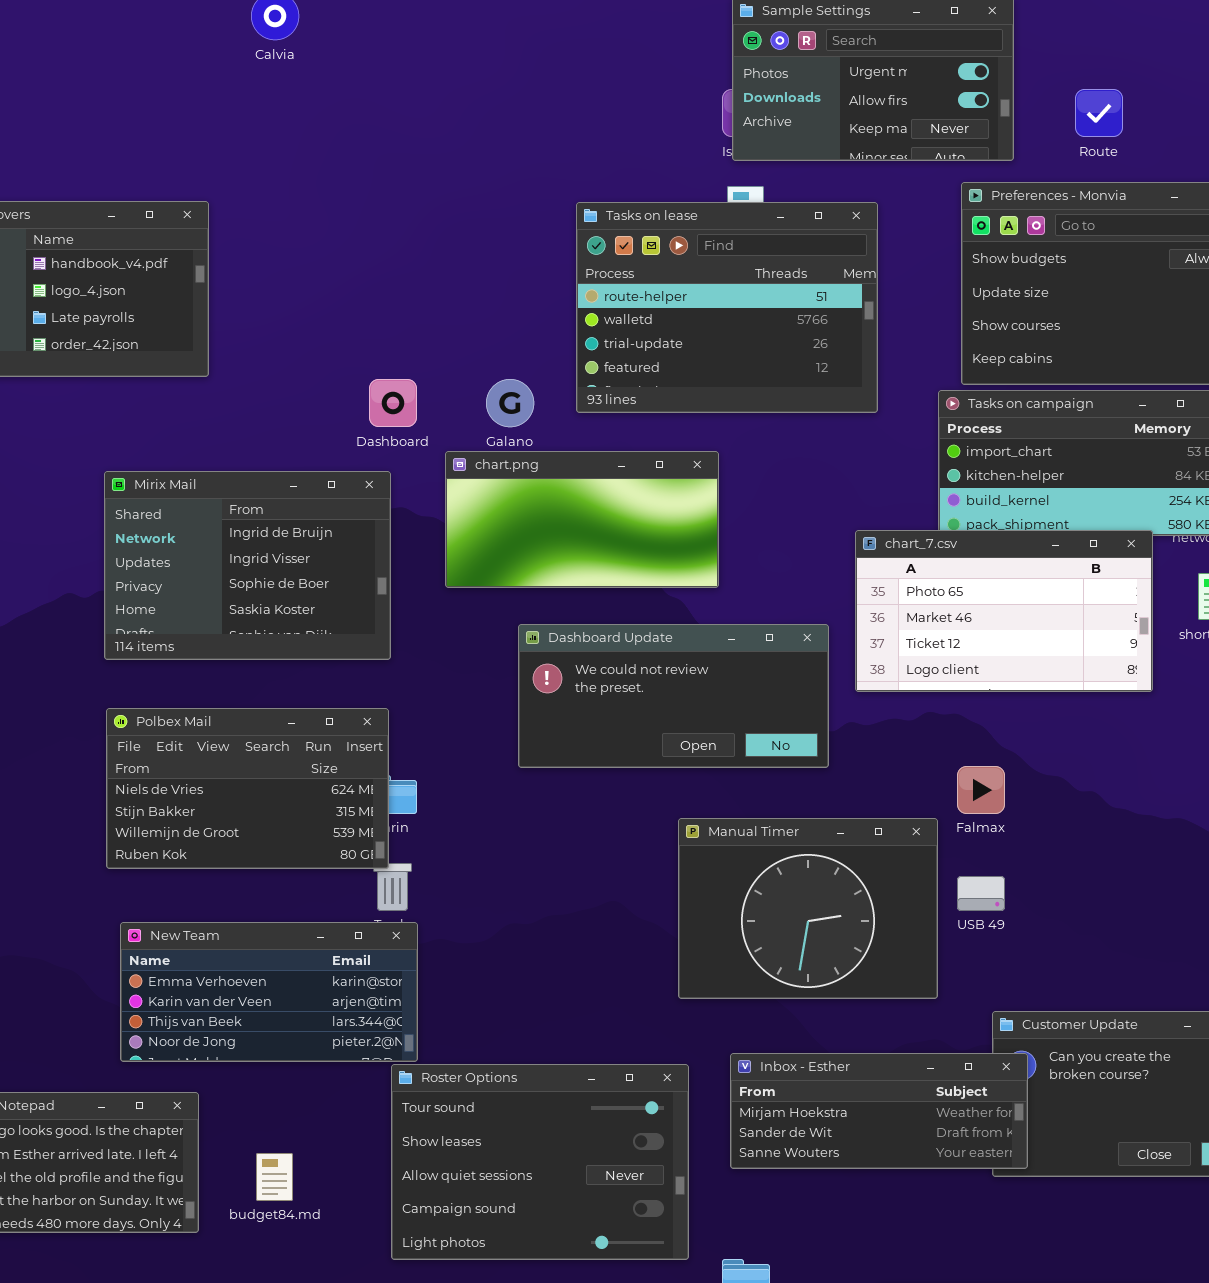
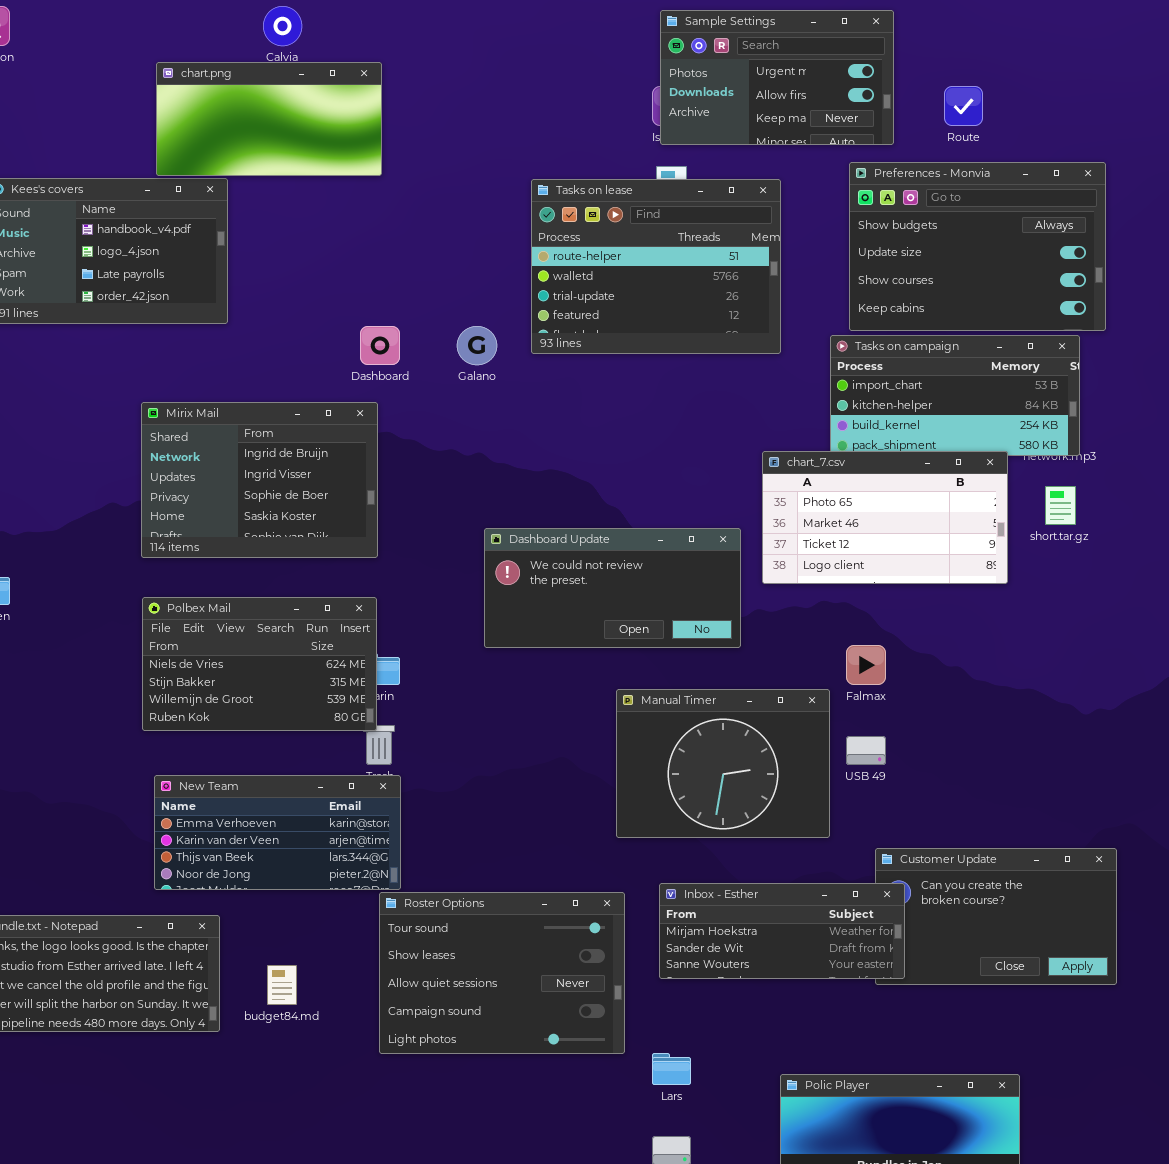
chart.png: [445,451,719,588] -> [156,62,382,176], moved

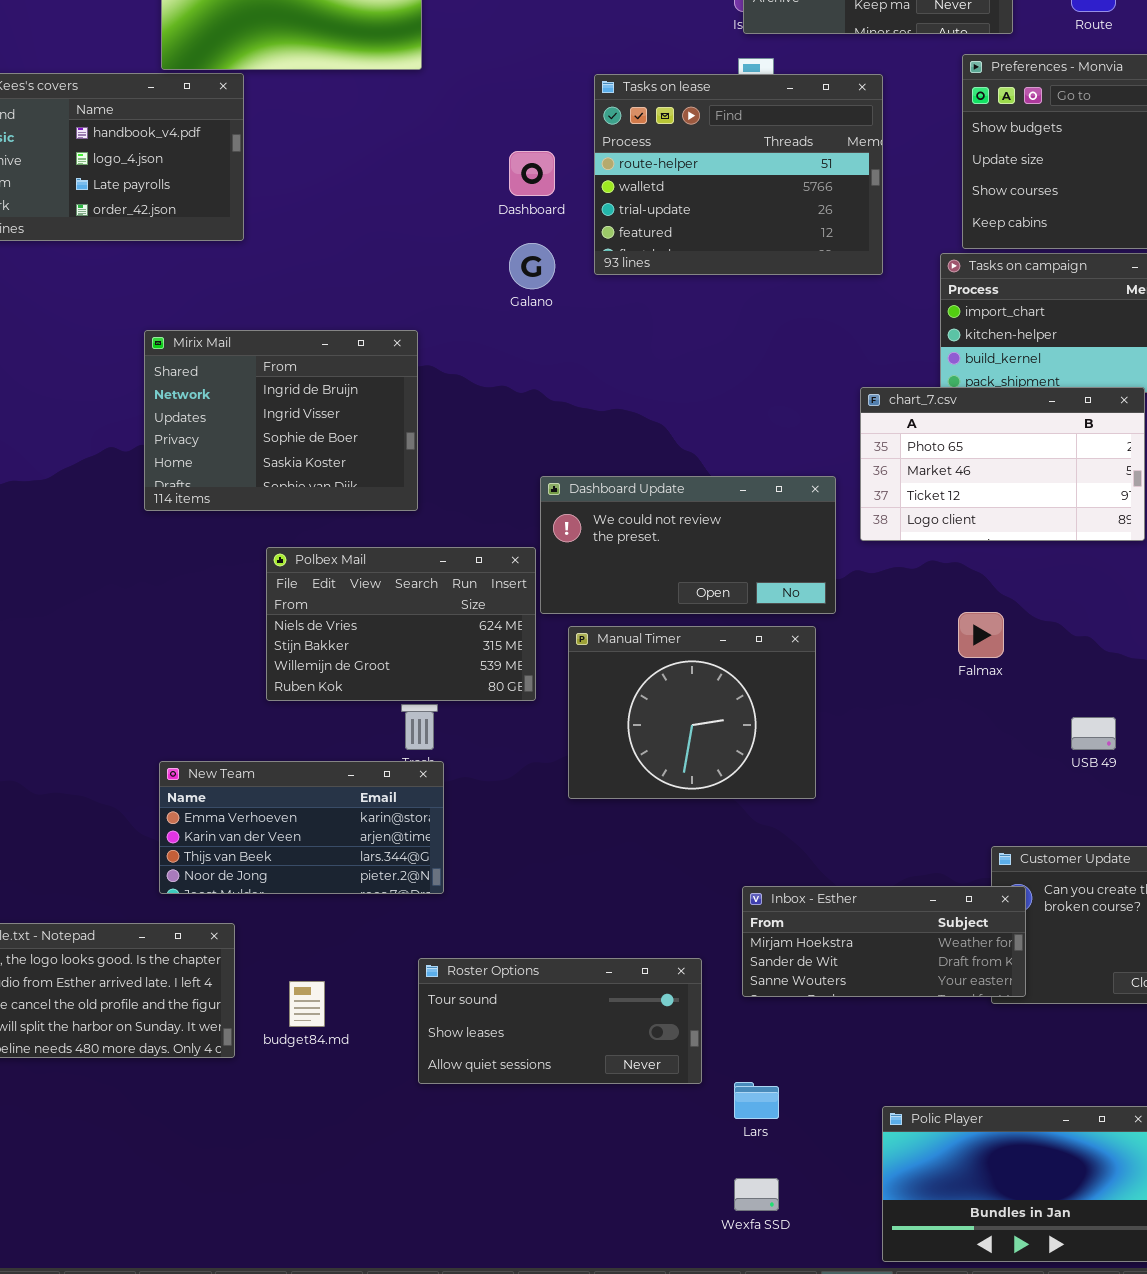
Dashboard: [360,326,400,365] -> [509,151,555,196], moved
Polbex Mail: [142,597,377,731] -> [266,547,536,701], moved
Manual Timer: [616,689,830,838] -> [568,626,816,799], moved
USB 49: [846,736,886,765] -> [1071,717,1116,750], moved
Roster Options: [379,892,625,1054] -> [418,958,702,1084], resized

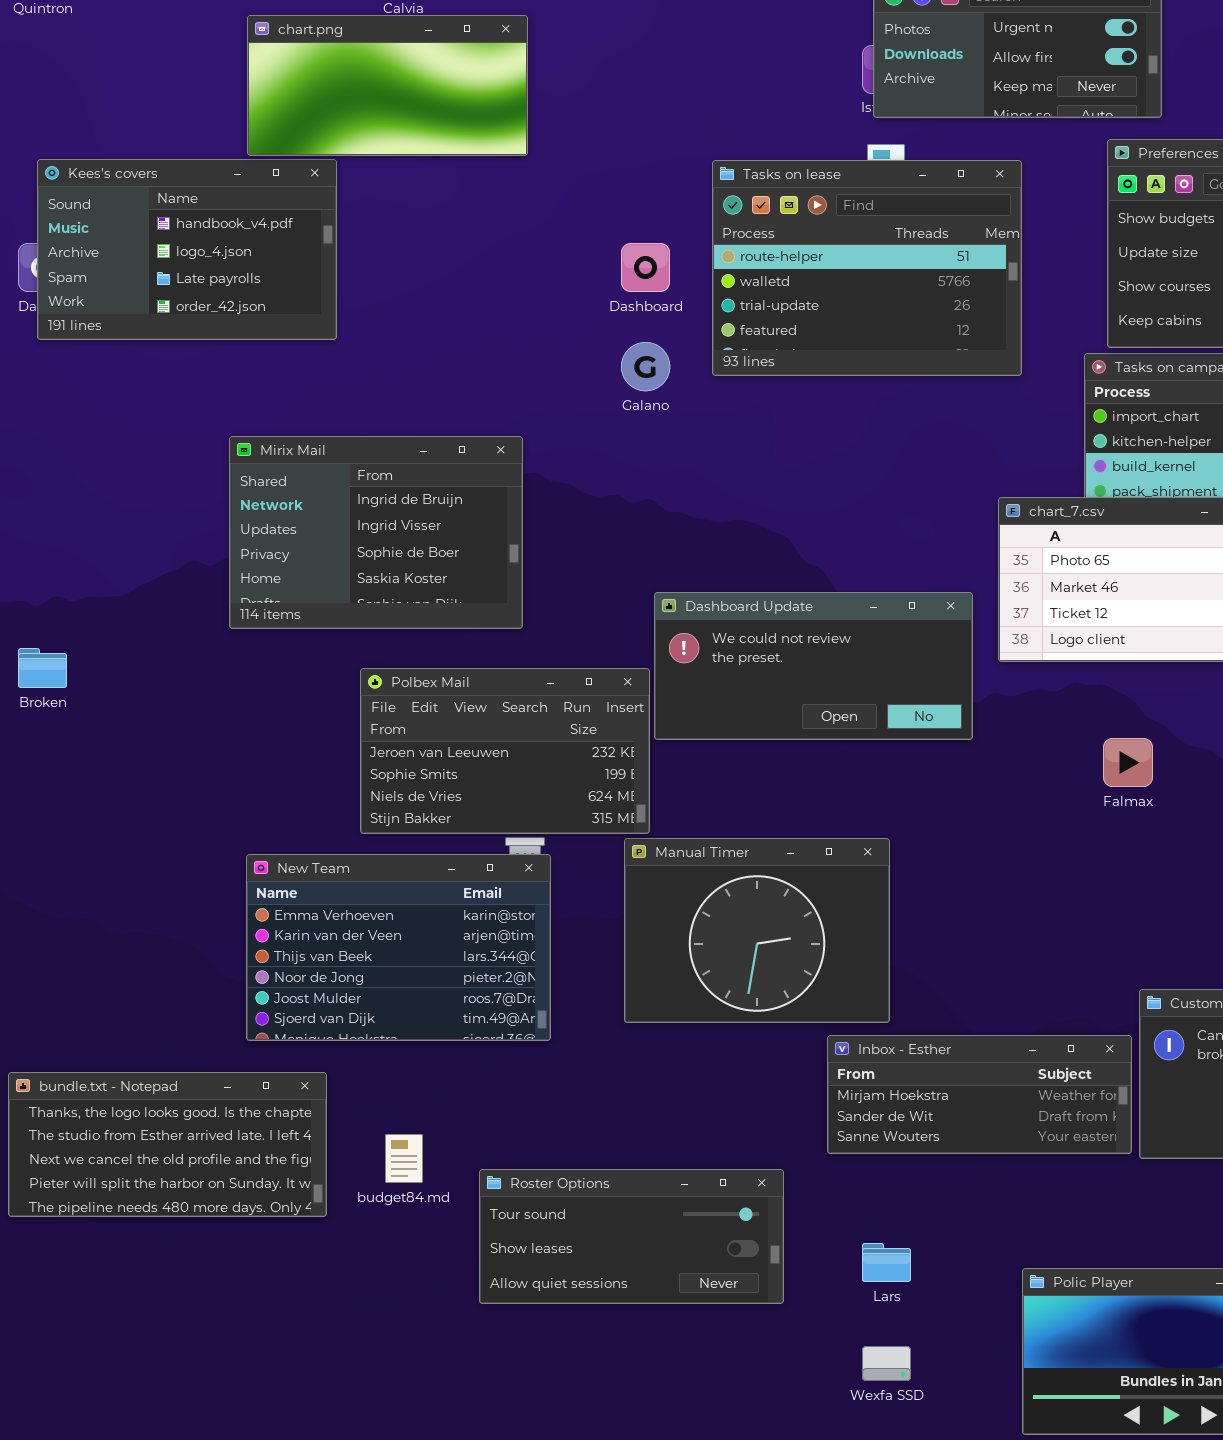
Polbex Mail: [266,547,536,701] -> [360,668,650,834], scrolled up 2 rows
Manual Timer: [568,626,816,799] -> [624,838,890,1023], moved
New Team: [159,761,444,894] -> [246,854,551,1041], resized
Inbox - Esther: [742,886,1026,997] -> [827,1035,1132,1154], moved
Roster Options: [418,958,702,1084] -> [479,1169,784,1304], moved

